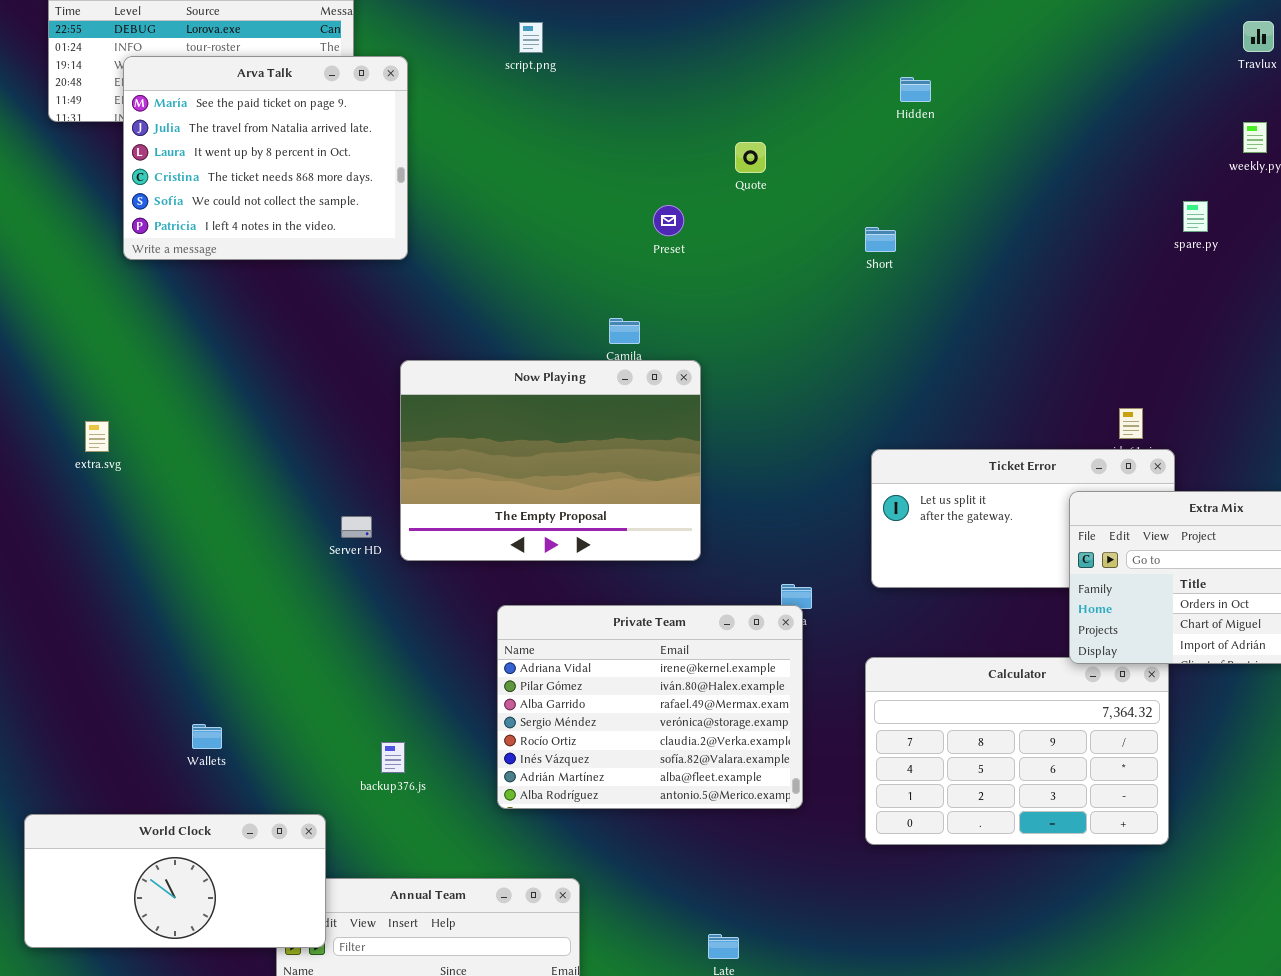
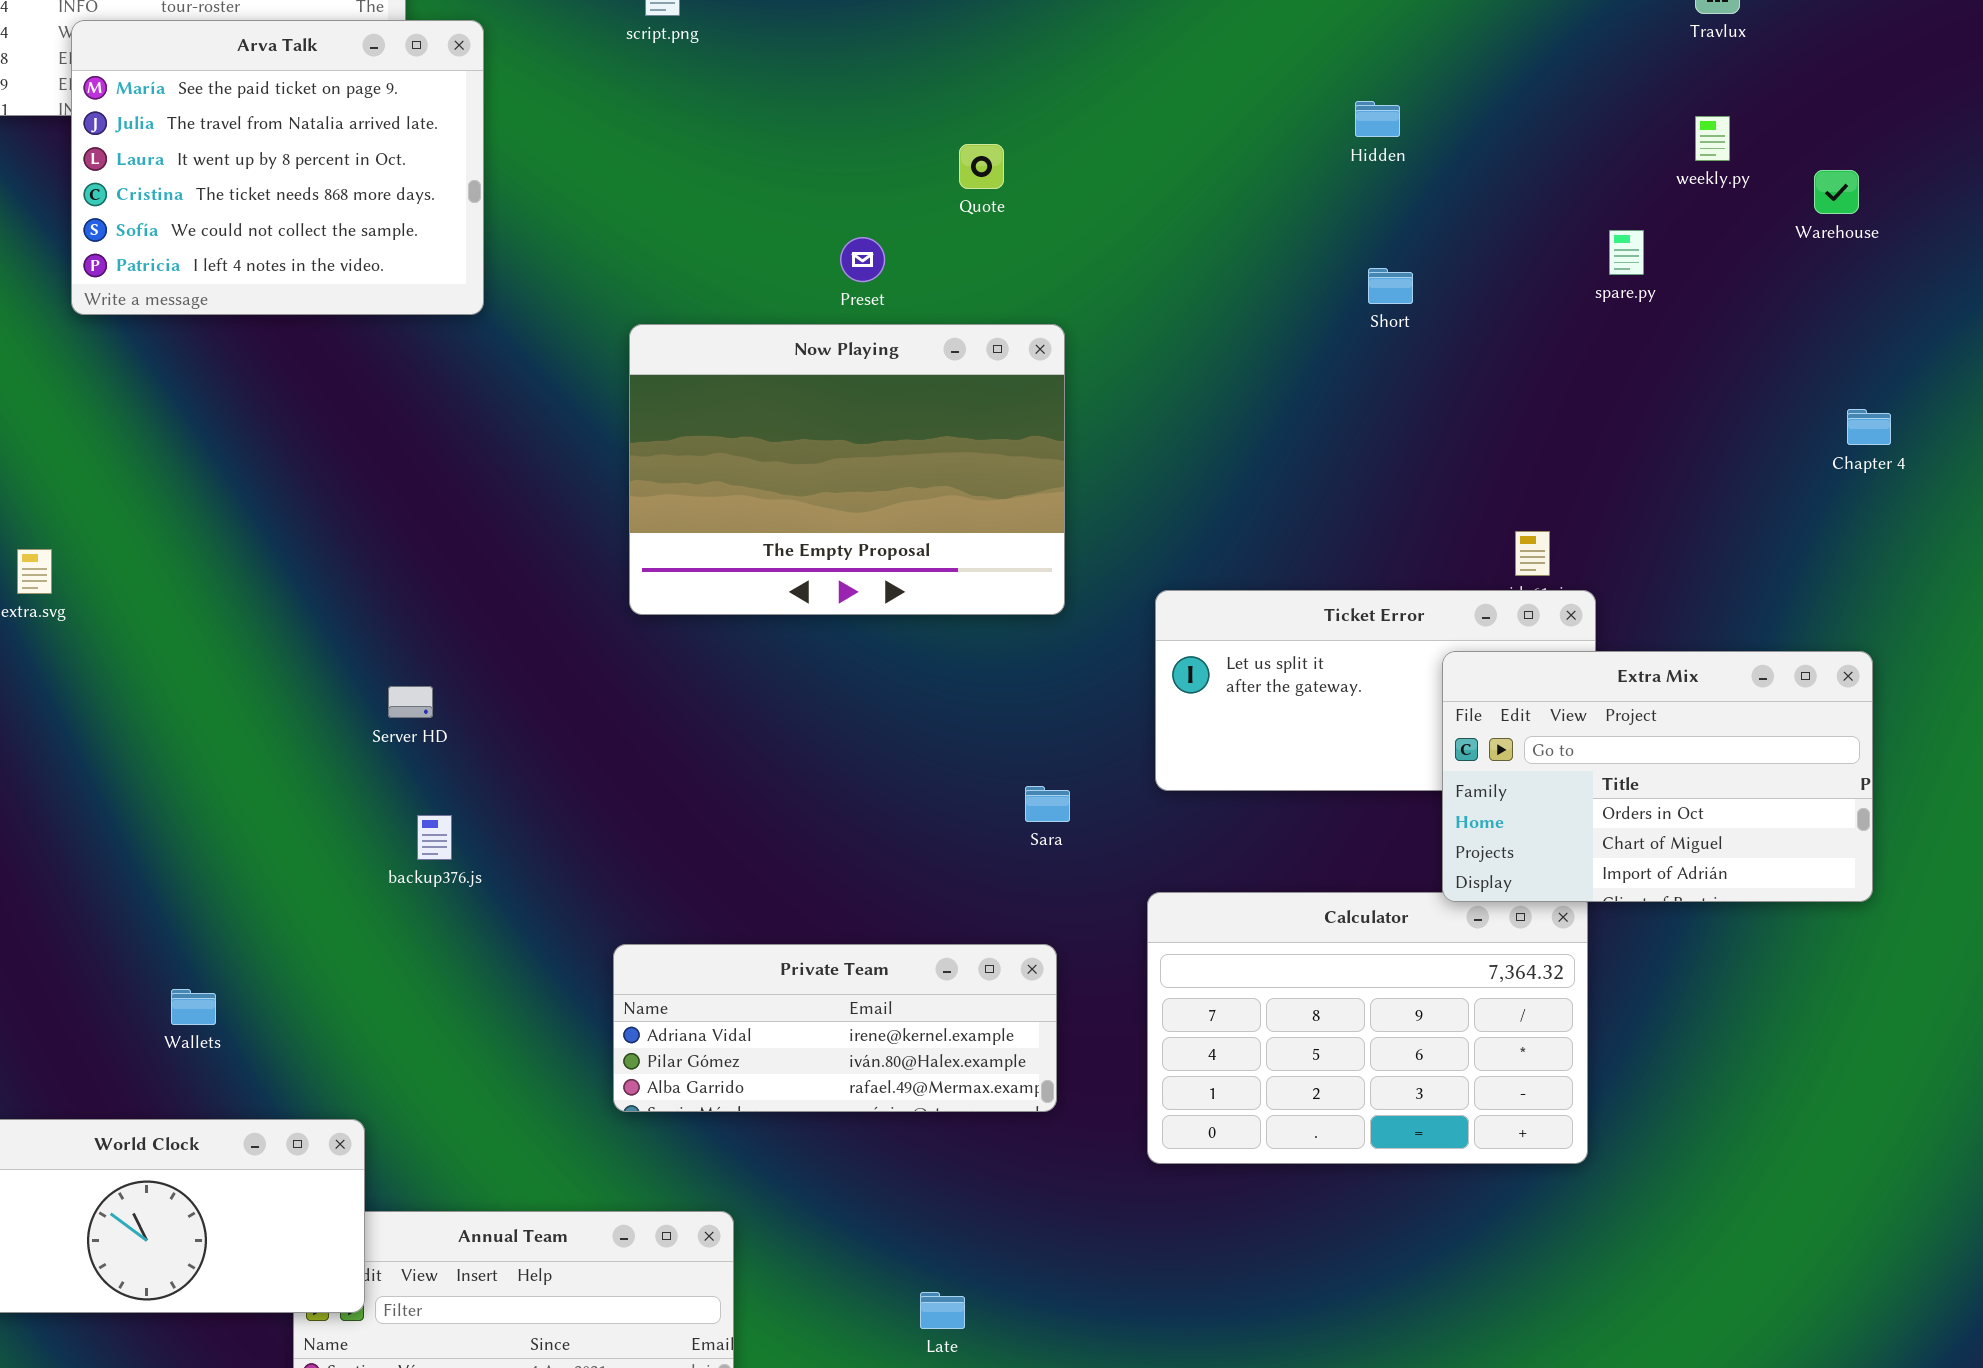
Hidden: [900,77,931,102] -> [1355,101,1400,137], moved
Short: [865,227,896,252] -> [1368,268,1413,304], moved
Now Playing: [400,360,701,561] -> [629,324,1065,615], moved
Private Team: [497,605,803,809] -> [613,944,1057,1112], resized
backup376.js: [381,742,405,773] -> [417,815,452,860], moved

